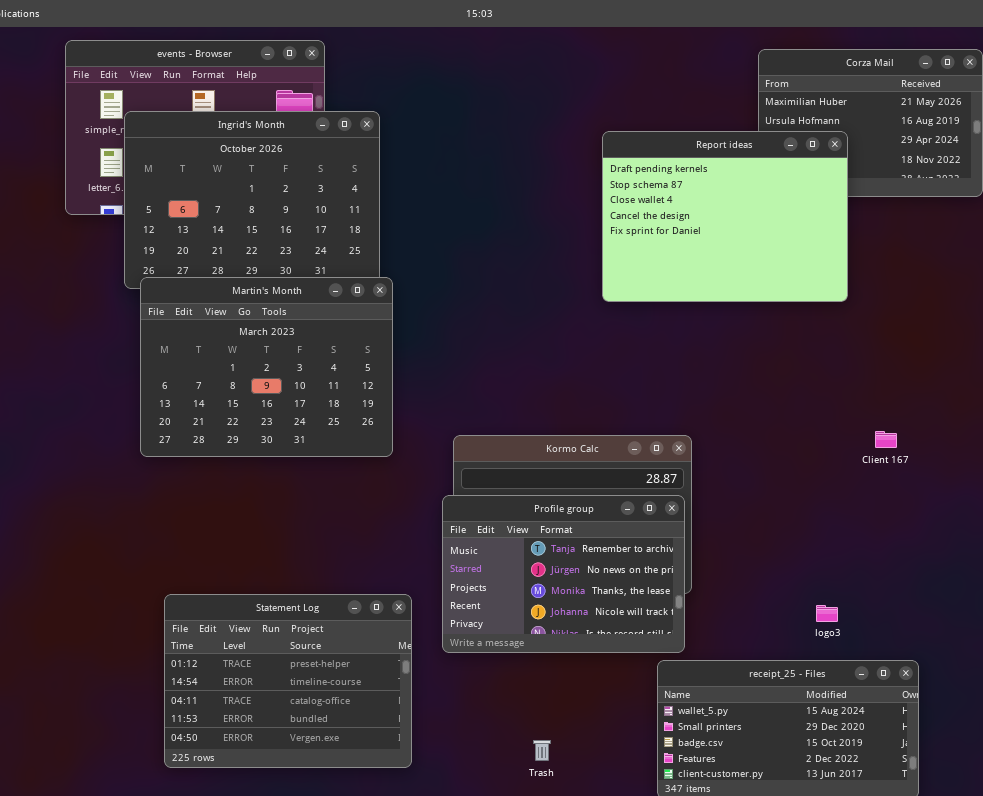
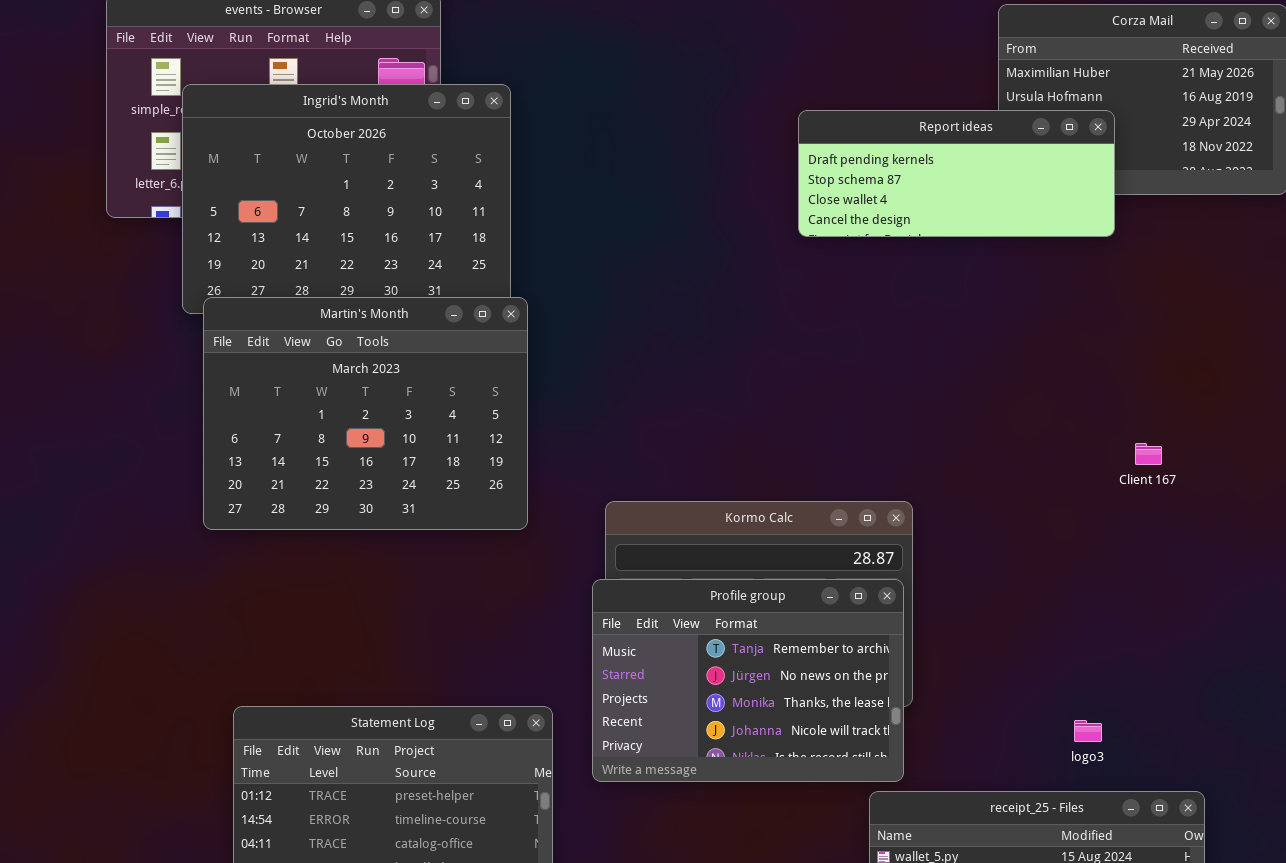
Report ideas: [602,131,848,302] -> [798,110,1115,237], resized
Client 167: [875,431,897,448] -> [1135,443,1162,465], moved

